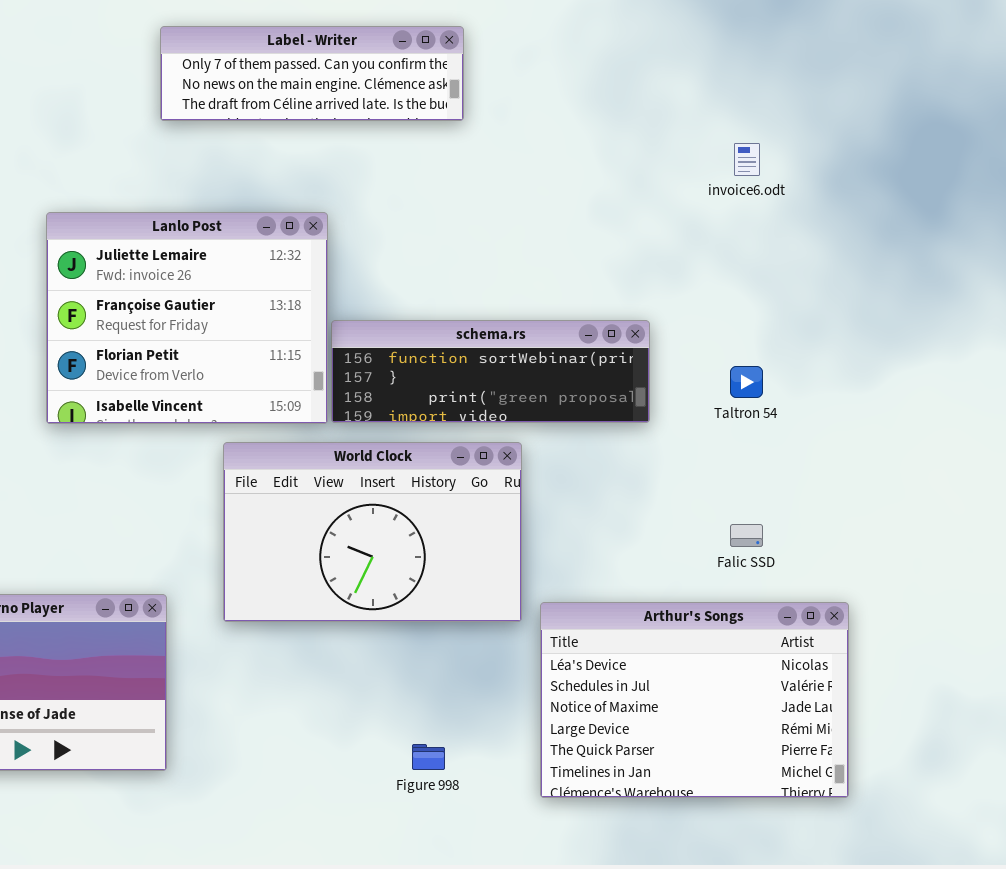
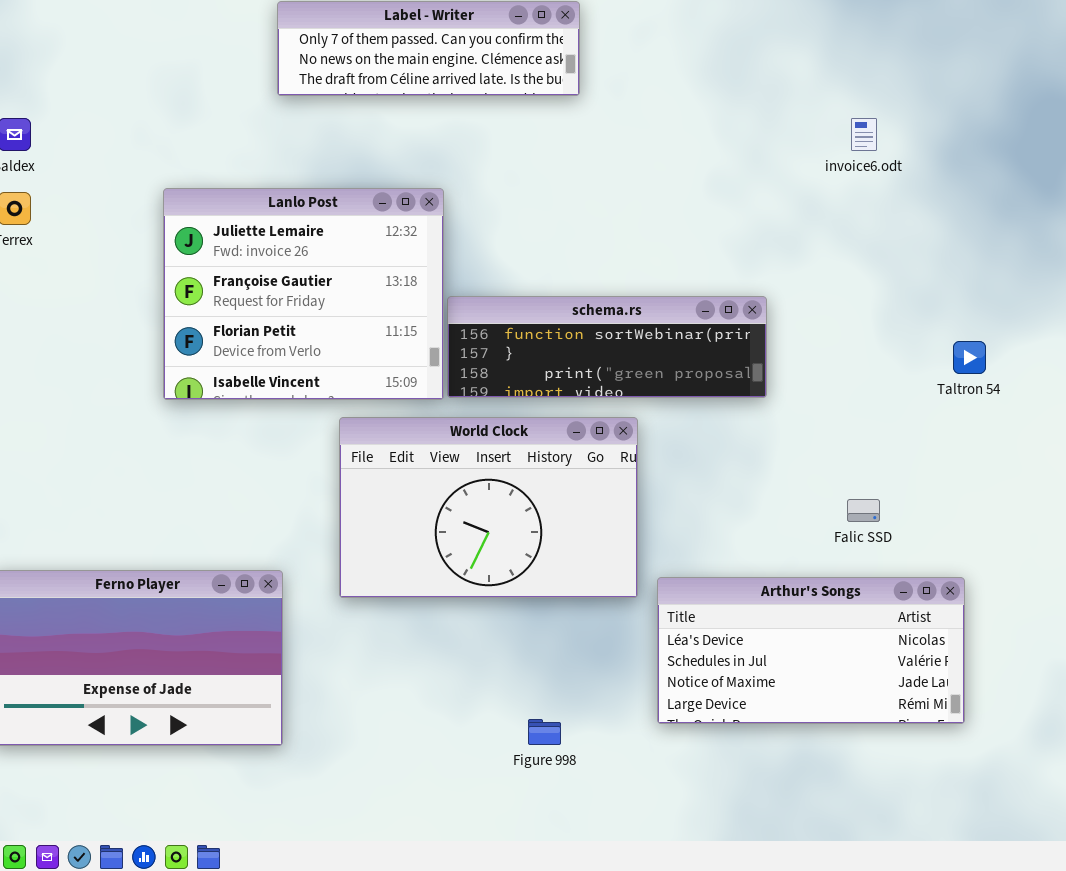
Taltron 54: [730,366,763,398] -> [953,341,986,374], moved
Arthur's Songs: [540,602,849,798] -> [657,577,965,724], resized

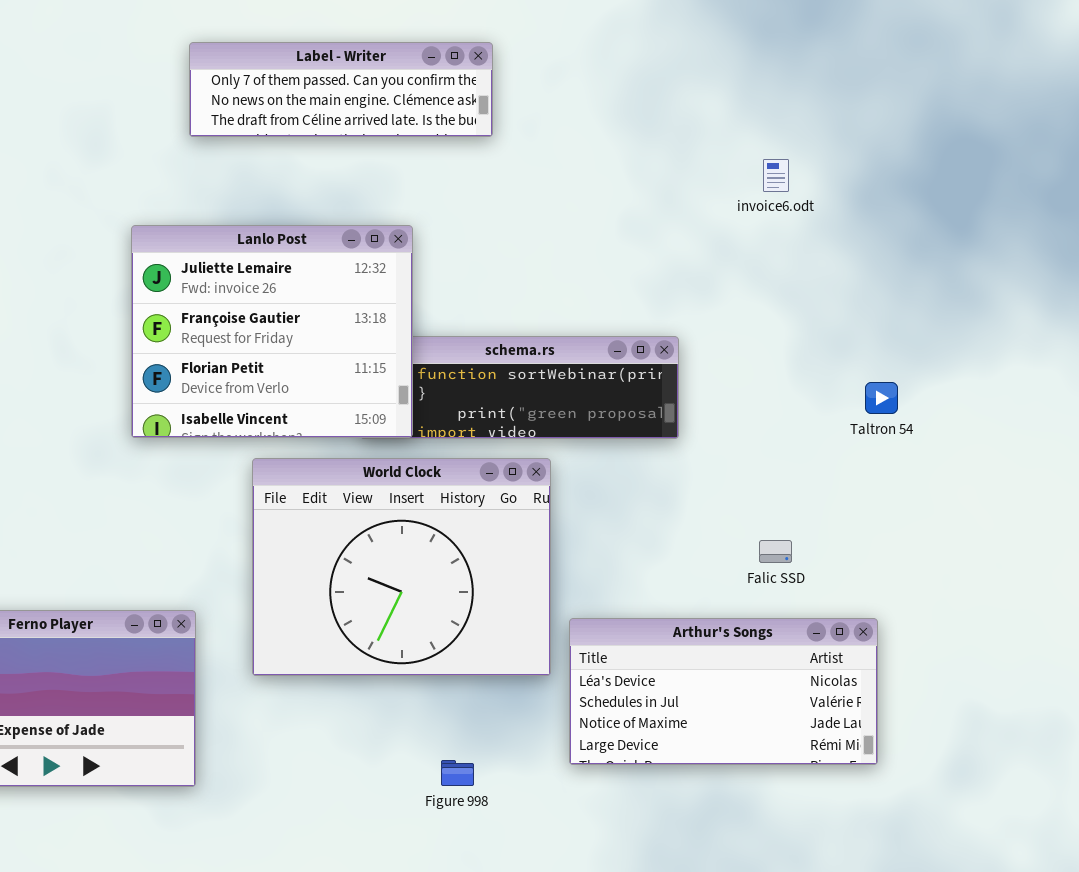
Lanlo Post: [163,188,444,400] -> [131,225,413,438], moved
World Clock: [339,417,638,598] -> [252,458,551,676], resized

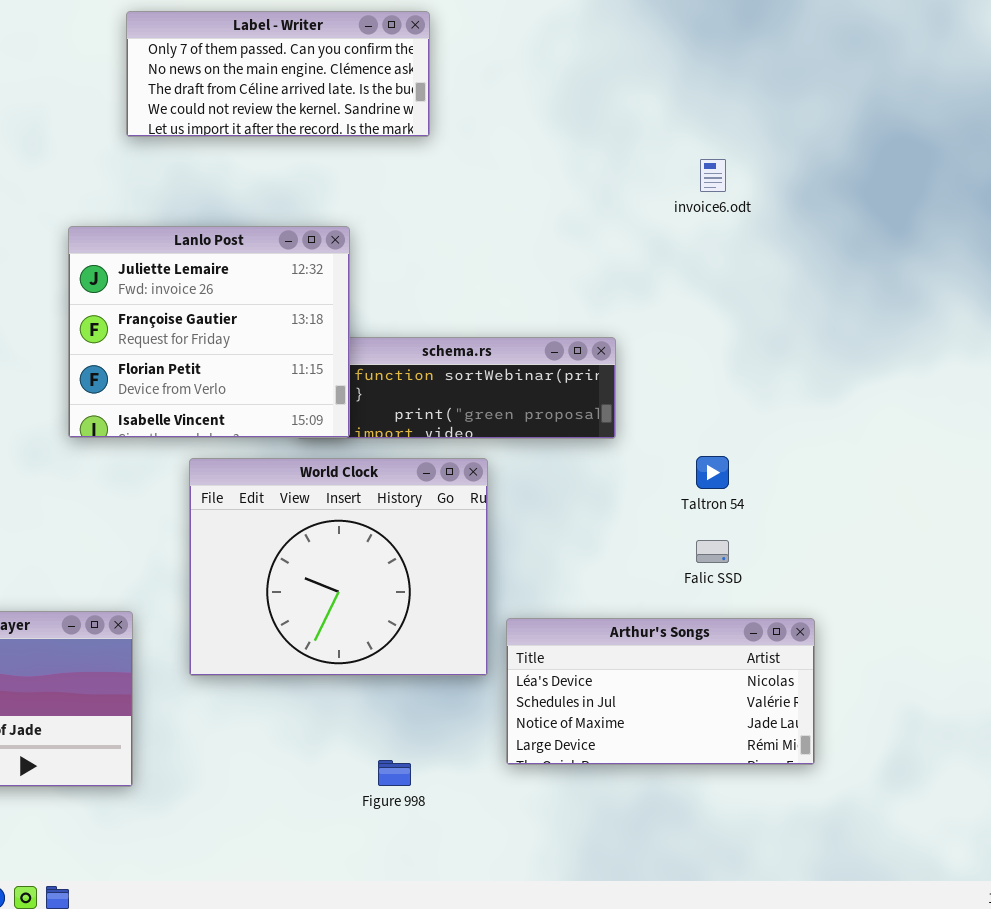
Label - Writer: [189,42,493,137] -> [126,11,430,137], resized
Taltron 54: [865,382,898,414] -> [696,456,729,489], moved

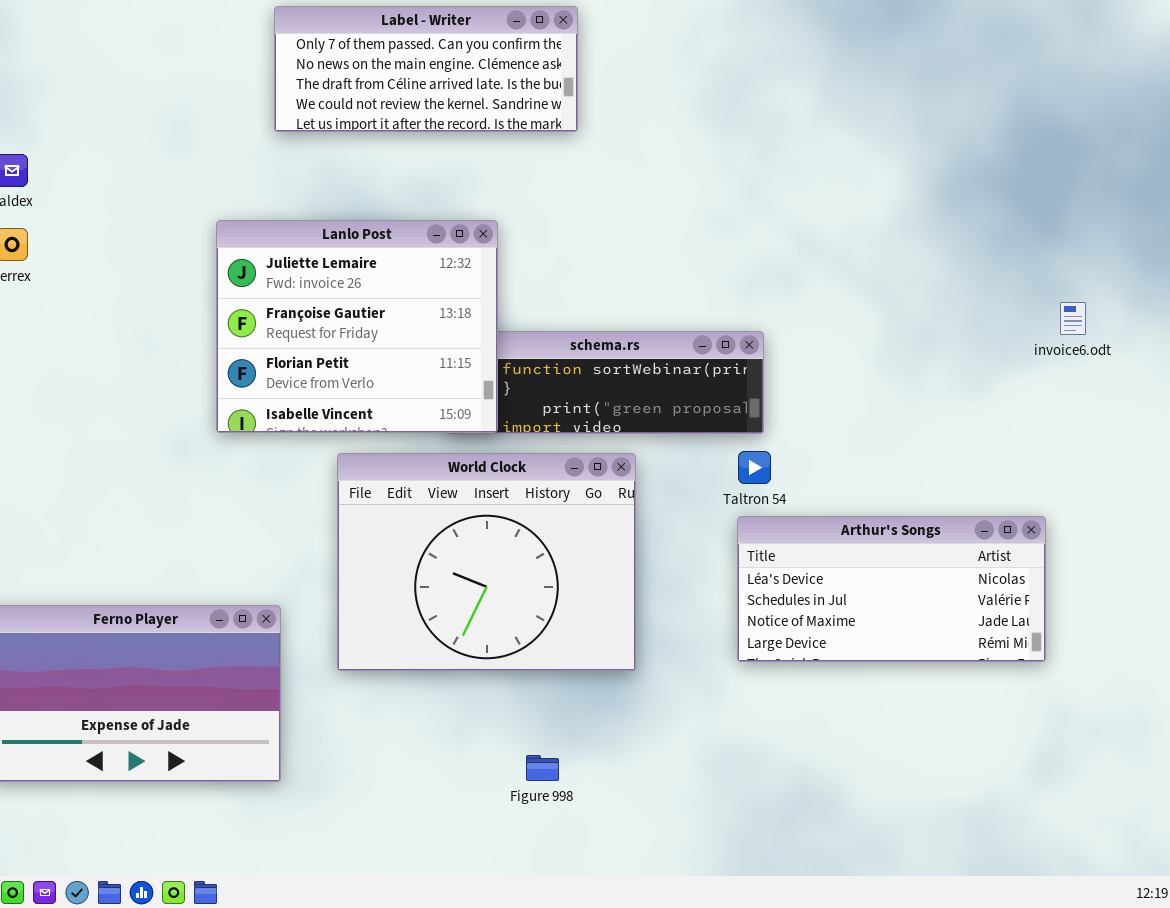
invoice6.odt: [700,159,726,192] -> [1060,302,1086,335], moved
Taltron 54: [696,456,729,489] -> [738,451,771,484], moved
Arthur's Songs: [506,618,815,765] -> [737,516,1046,662], moved

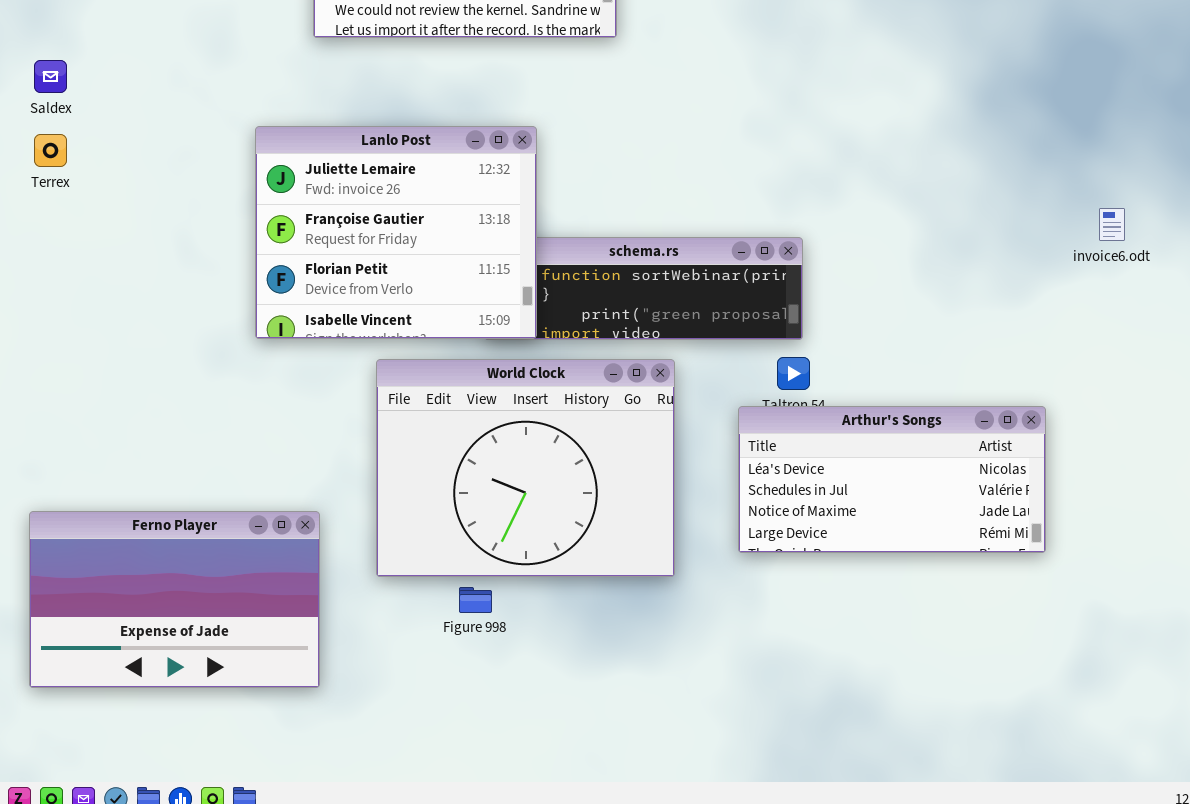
Arthur's Songs: [737,516,1046,662] -> [738,406,1046,553], moved
Figure 998: [526,755,559,781] -> [459,587,492,613], moved

